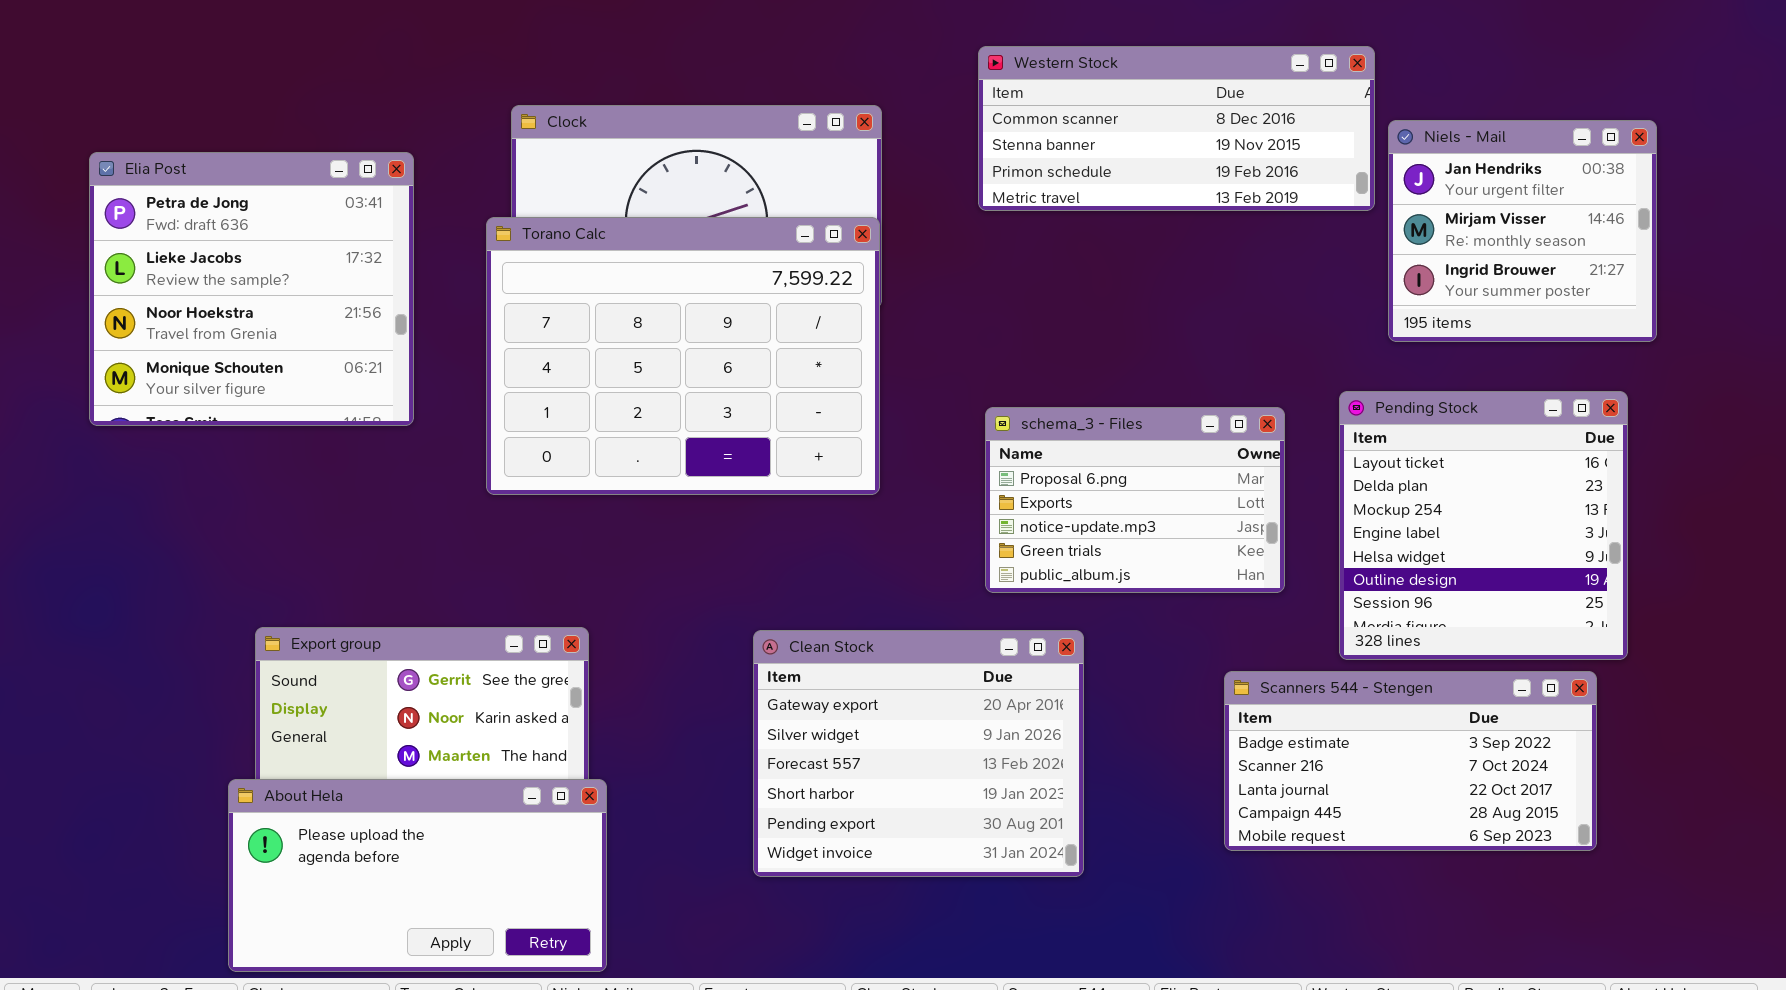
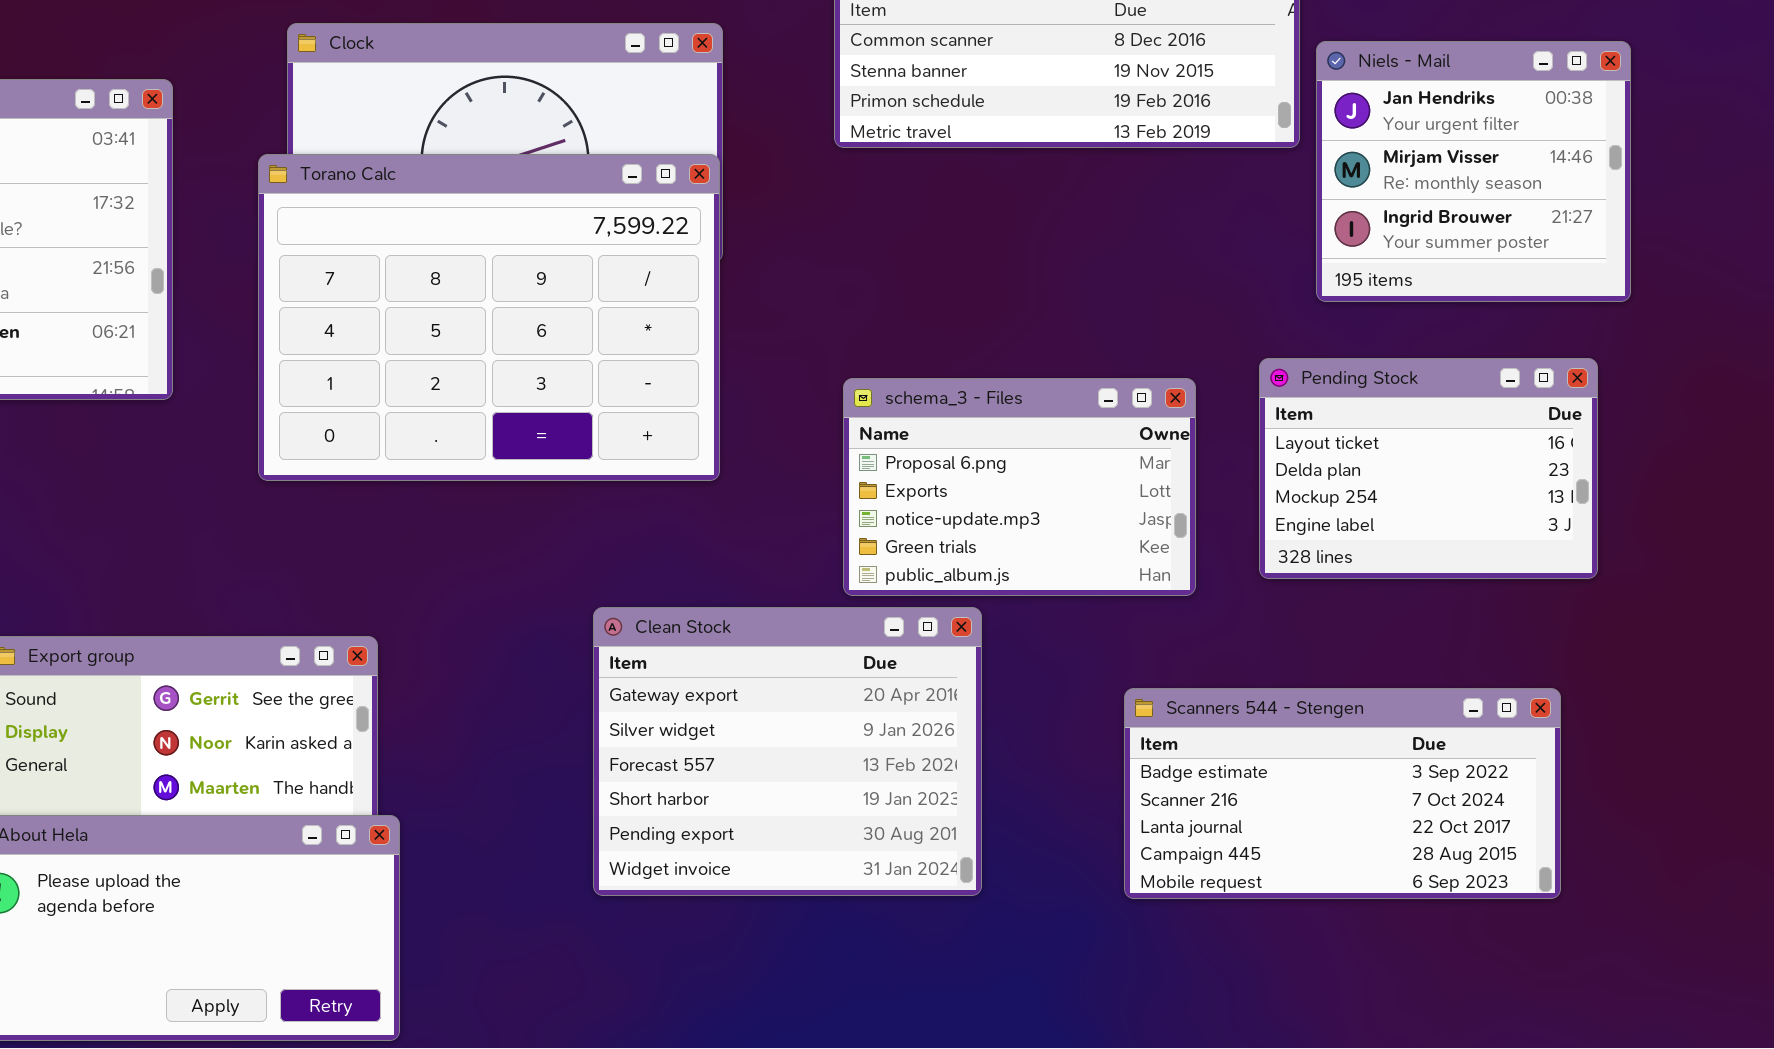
Pending Stock: [1339,391,1628,660] -> [1259,358,1598,579], resized
Clean Stock: [753,630,1084,877] -> [593,607,982,896], moved

